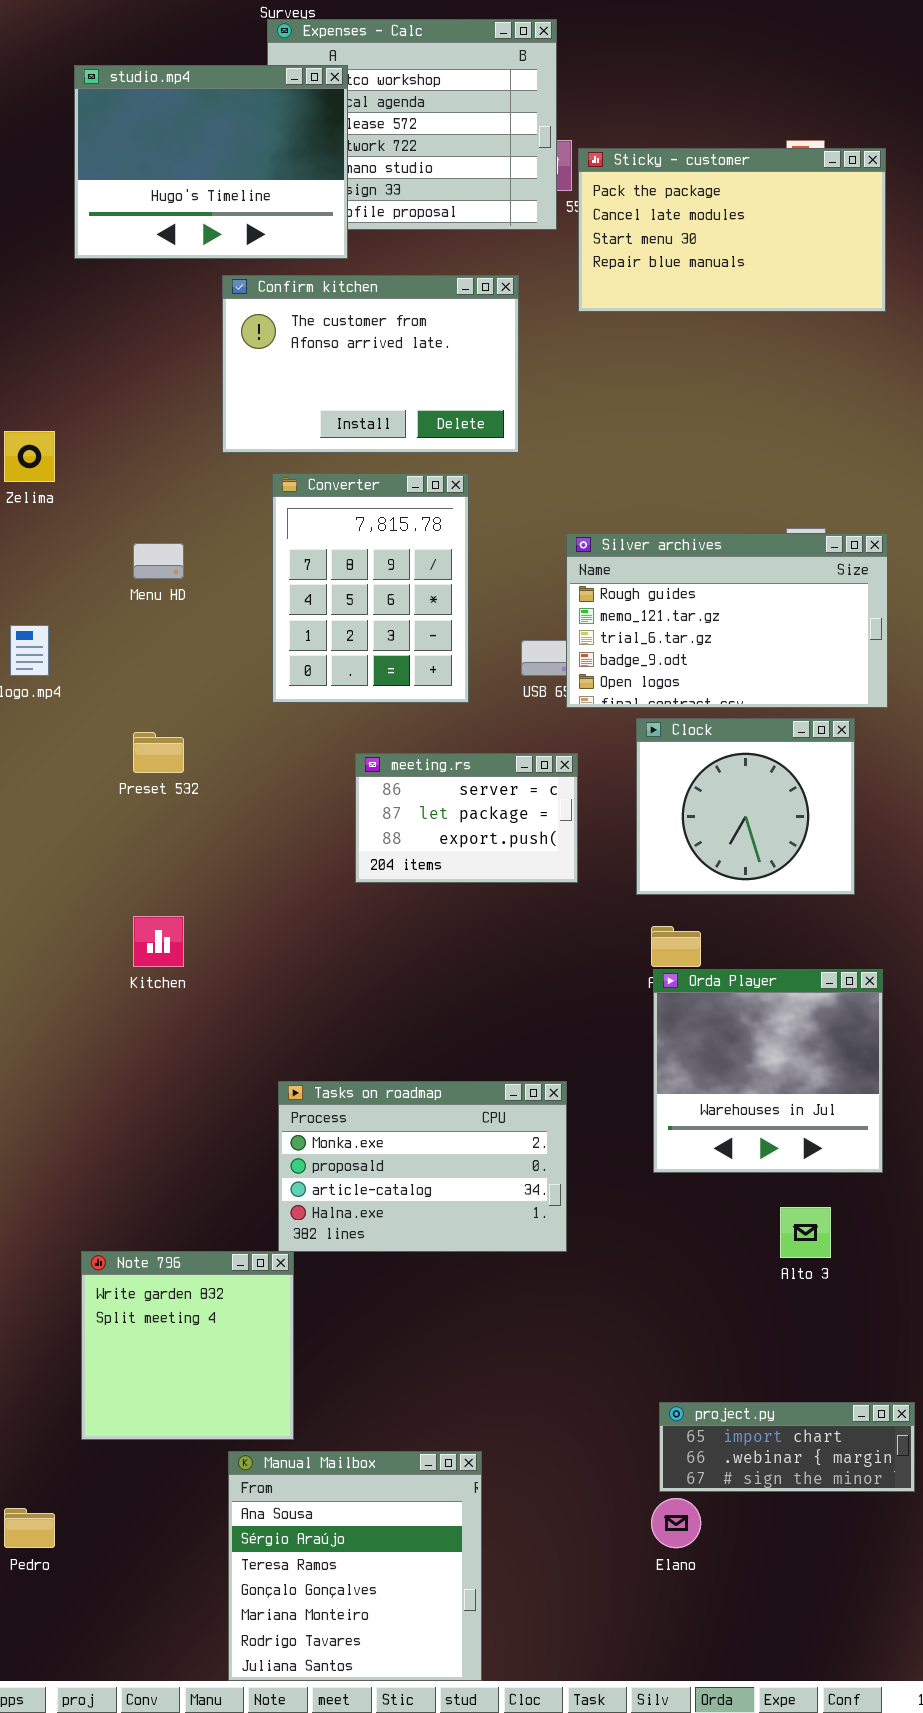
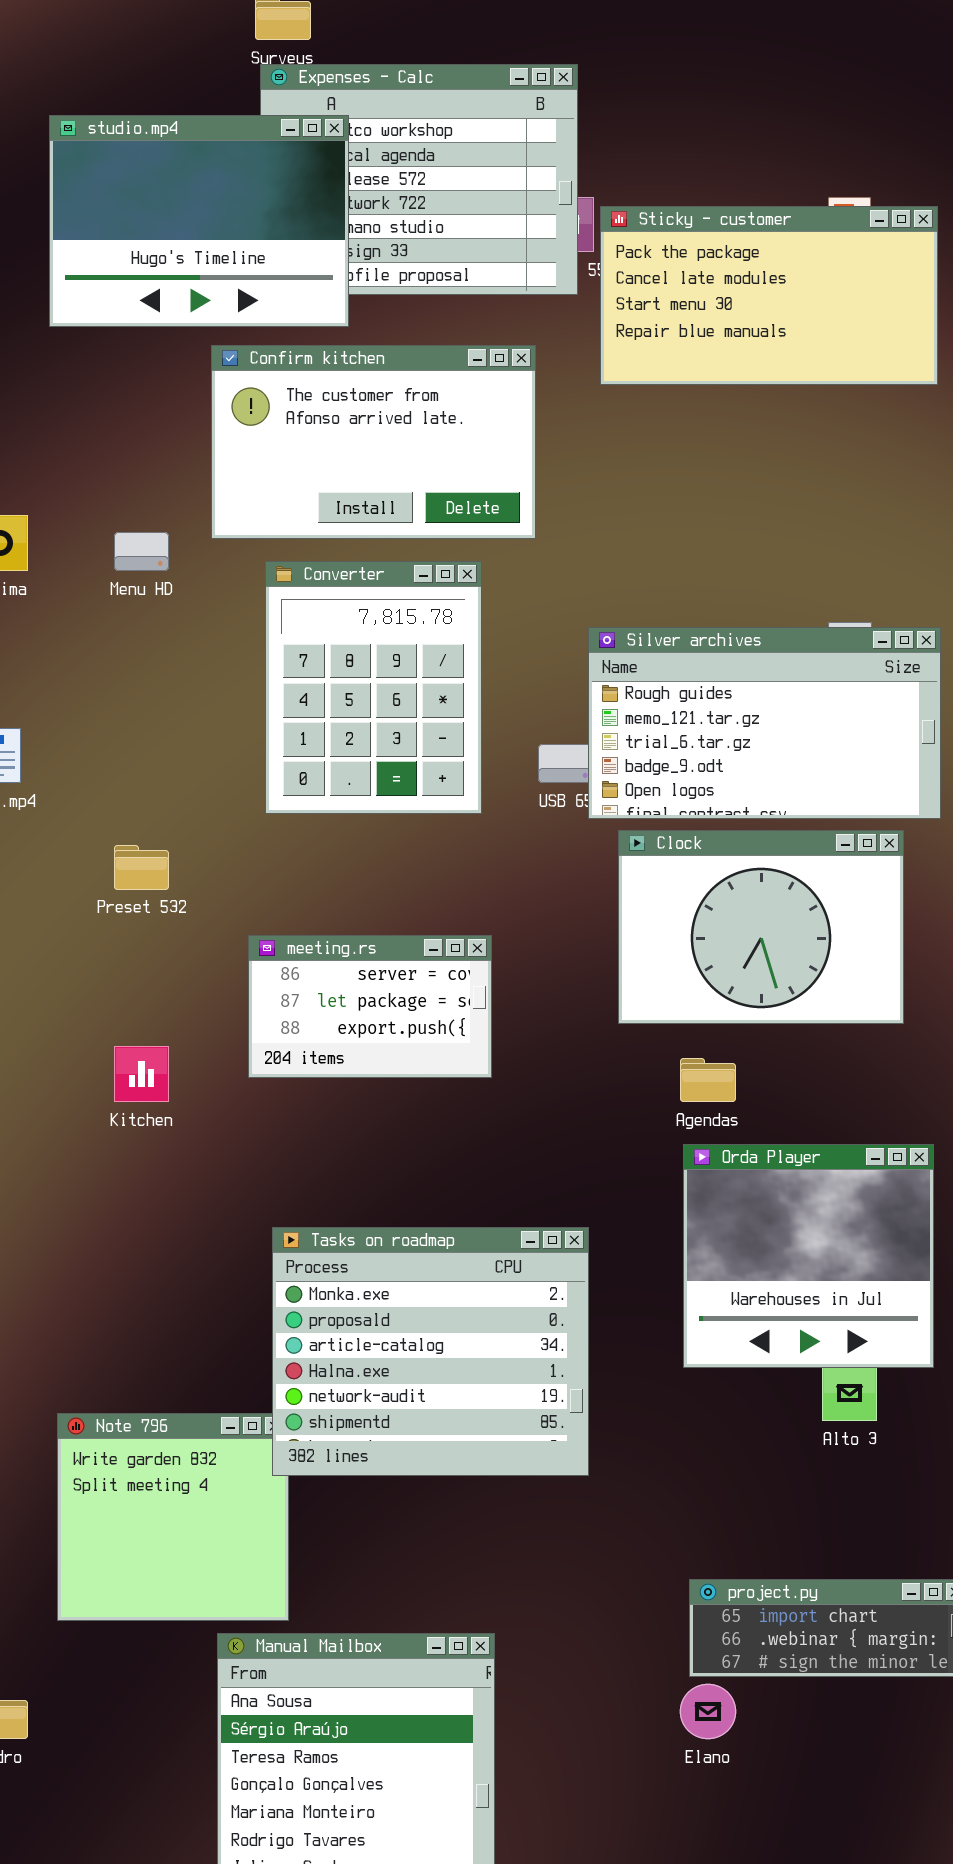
Menu HD: [133,543,184,579] -> [114,532,169,571], moved
Clock: [636,718,855,895] -> [618,830,904,1024], resized
meeting.rs: [355,753,578,883] -> [248,935,492,1078], moved
Orda Player: [653,969,883,1173] -> [683,1144,934,1368], moved
Tasks on roadmap: [278,1081,567,1252] -> [272,1227,589,1476], resized

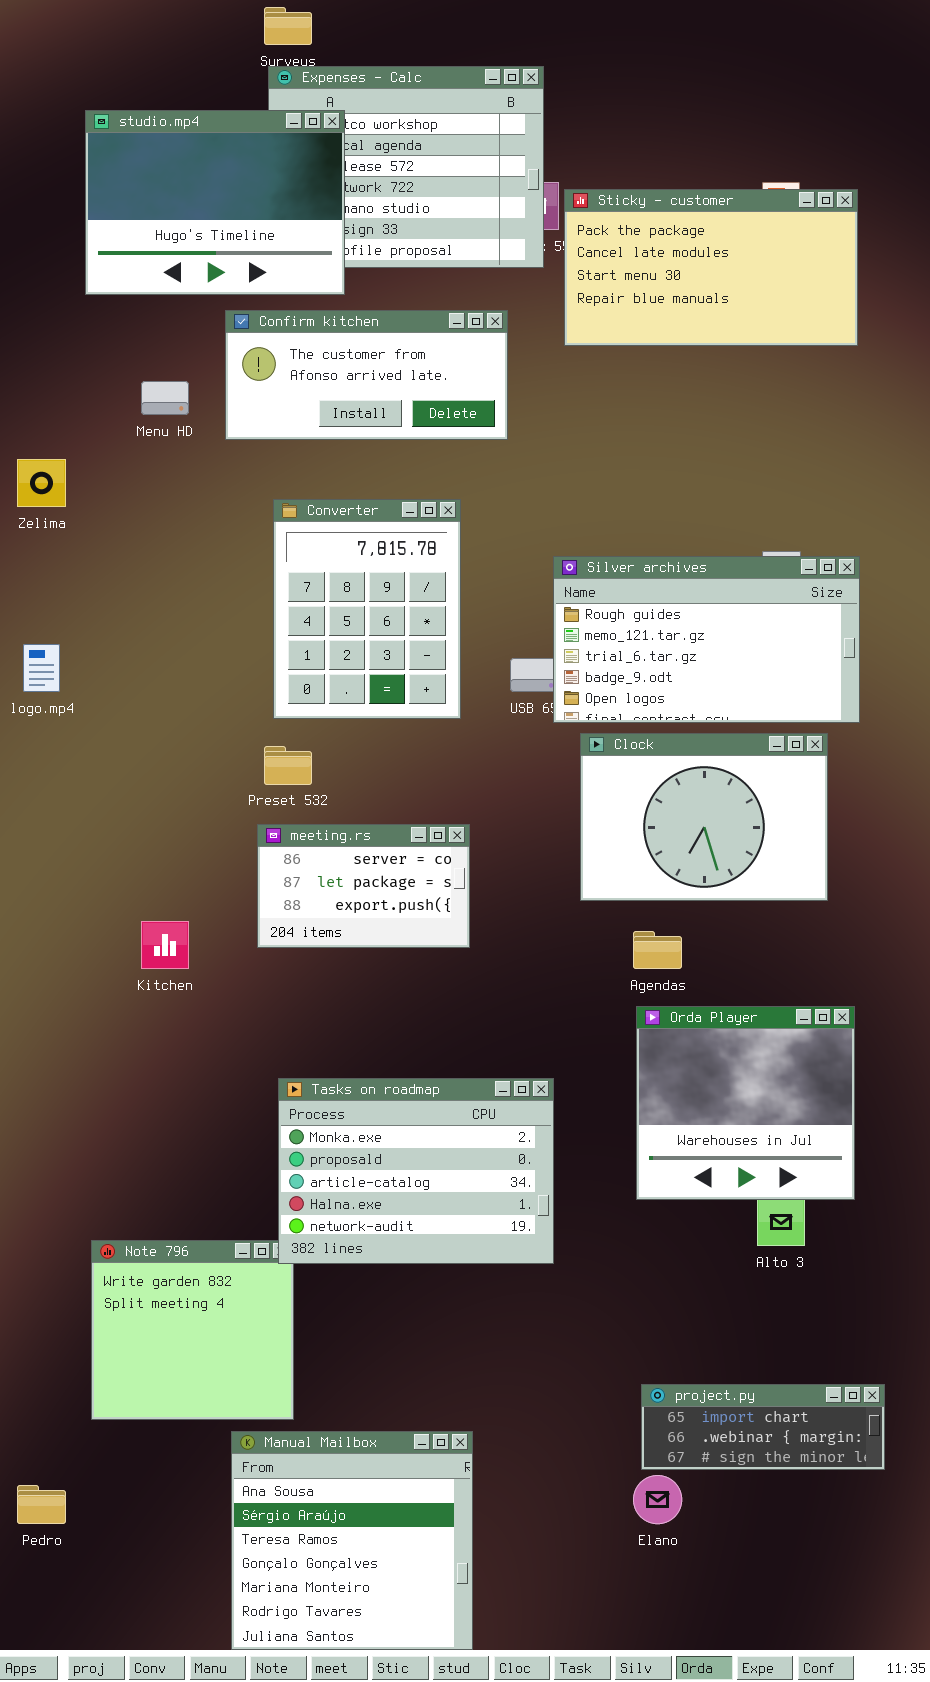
Confirm kitchen: [211,345,536,539] -> [225,310,508,440], resized
Menu HD: [114,532,169,571] -> [141,381,189,415], moved
Preset 532: [114,845,169,890] -> [264,746,312,785], moved
Tasks on roadmap: [272,1227,589,1476] -> [278,1078,554,1264], resized

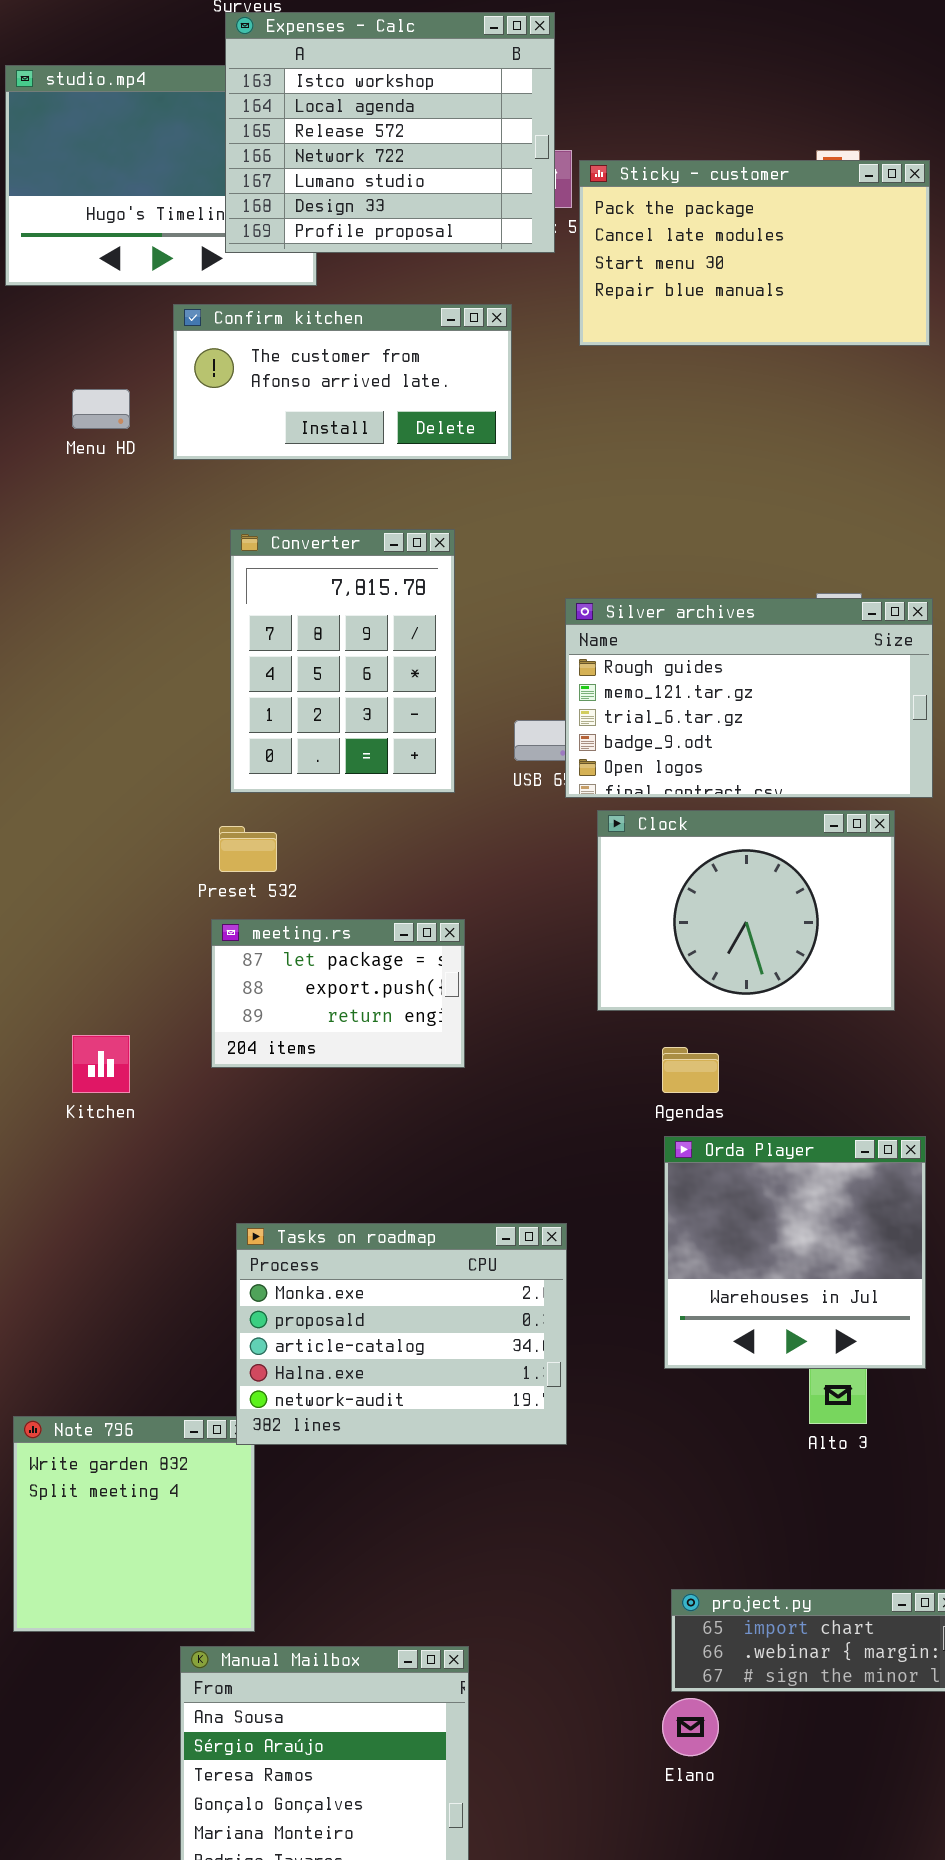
Expenses - Calc: [268,66,544,268] -> [225,12,555,253], raised
meeting.rs: [257,824,470,948] -> [211,919,465,1068], scrolled down 1 row

